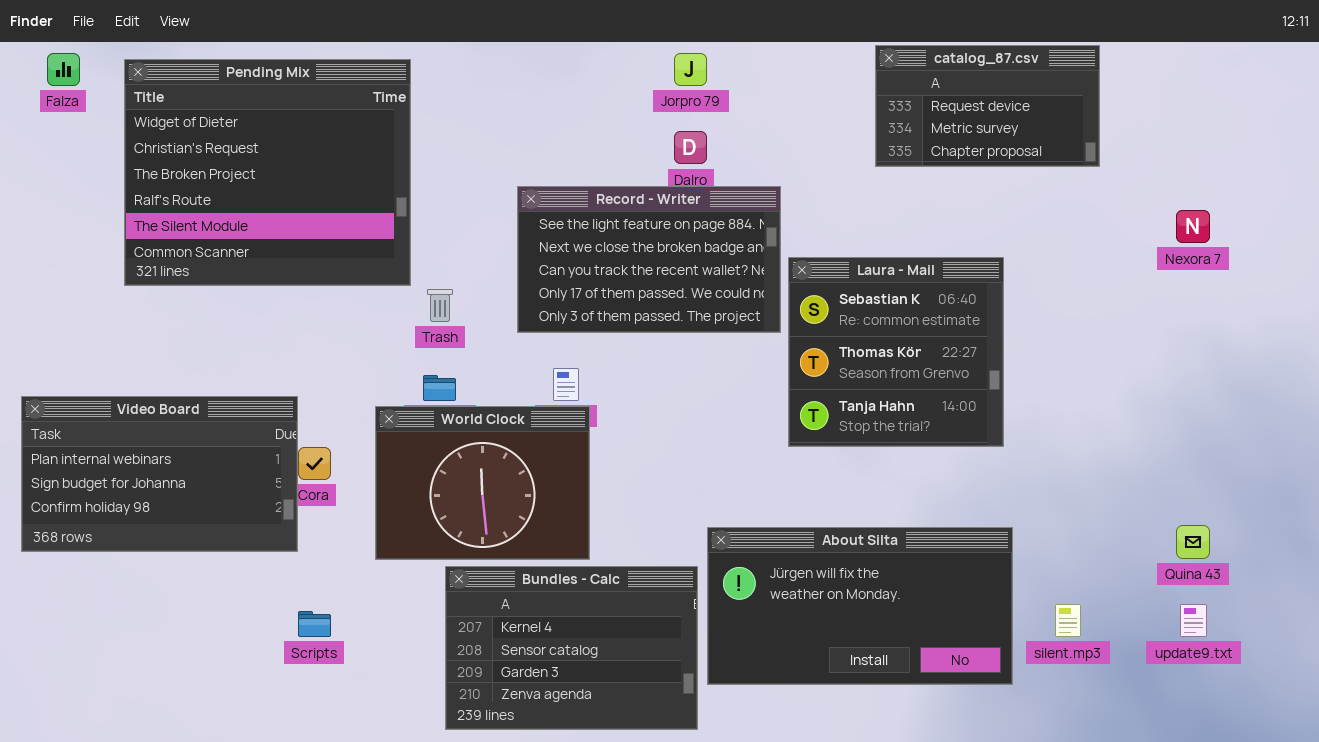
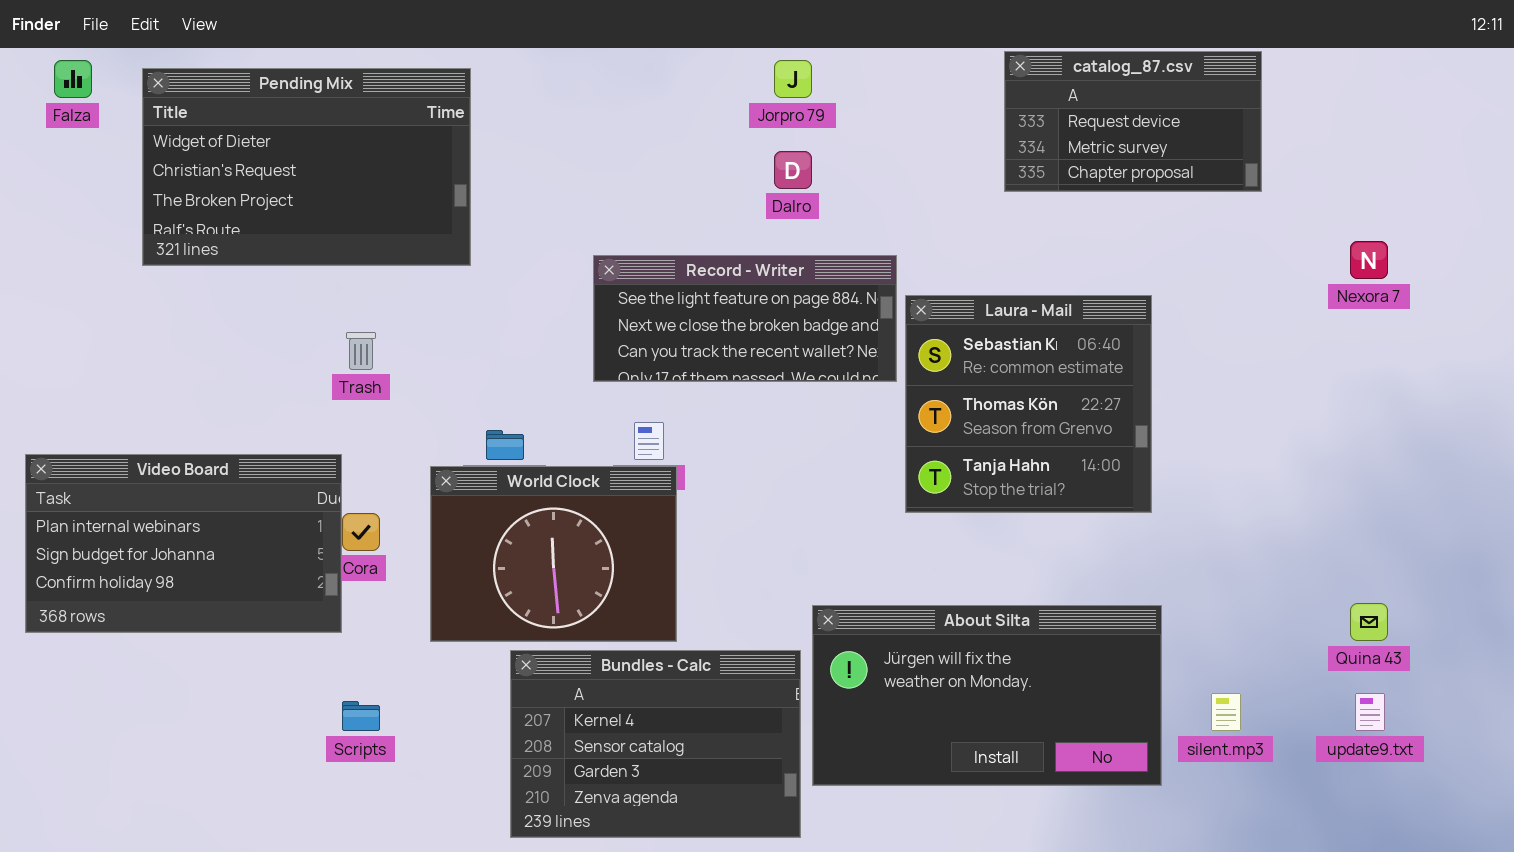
Pending Mix: [124,59,411,286] -> [142,68,471,266], resized
Record - Writer: [517,186,781,333] -> [593,255,897,382], resized
Trash: [427,289,453,322] -> [346,332,376,370], moved

